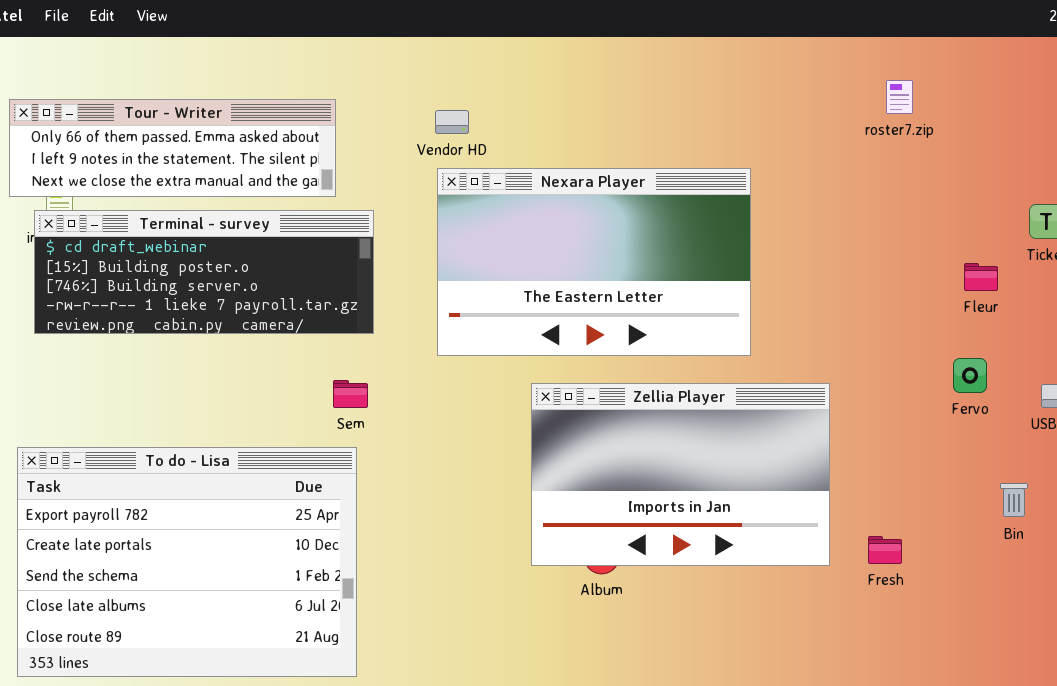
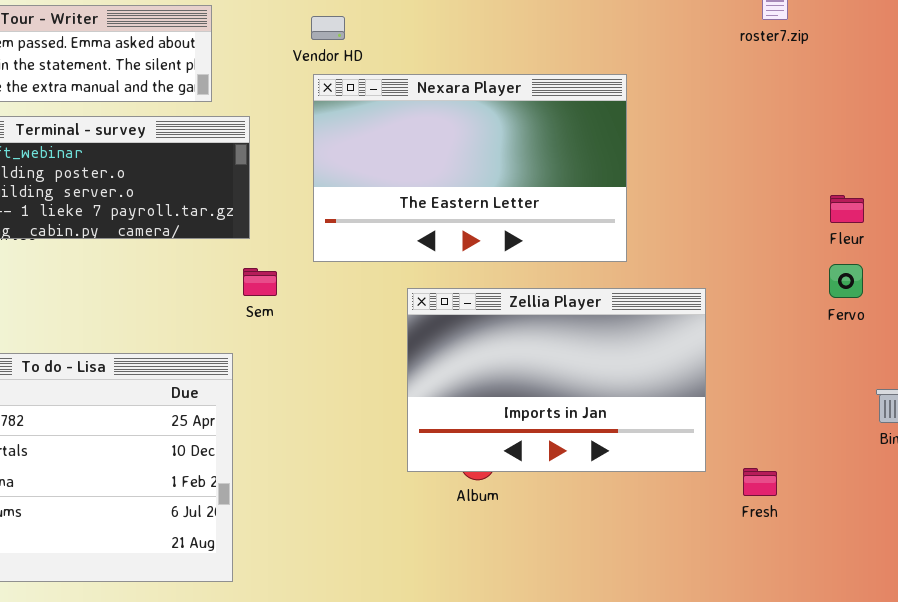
Fleur: [964,263,998,291] -> [830,195,864,223], moved
Sem: [333,380,368,408] -> [243,268,277,296], moved
Fresh: [868,536,902,564] -> [743,468,777,496], moved

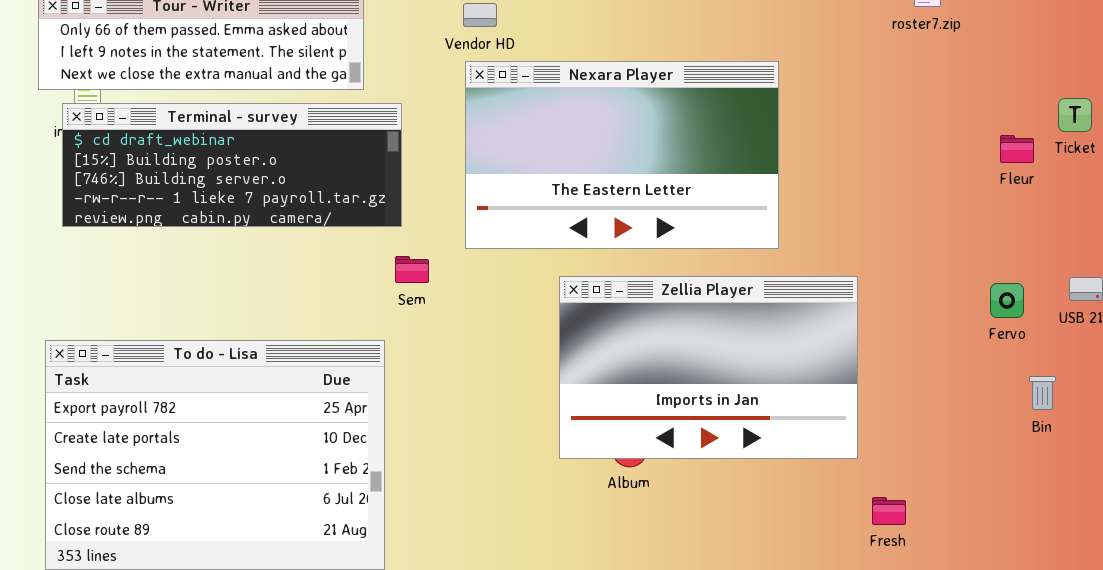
Fleur: [830,195,864,223] -> [1000,135,1034,163], moved
Fervo: [829,264,863,298] -> [990,283,1024,318], moved
Fresh: [743,468,777,496] -> [872,497,906,525], moved

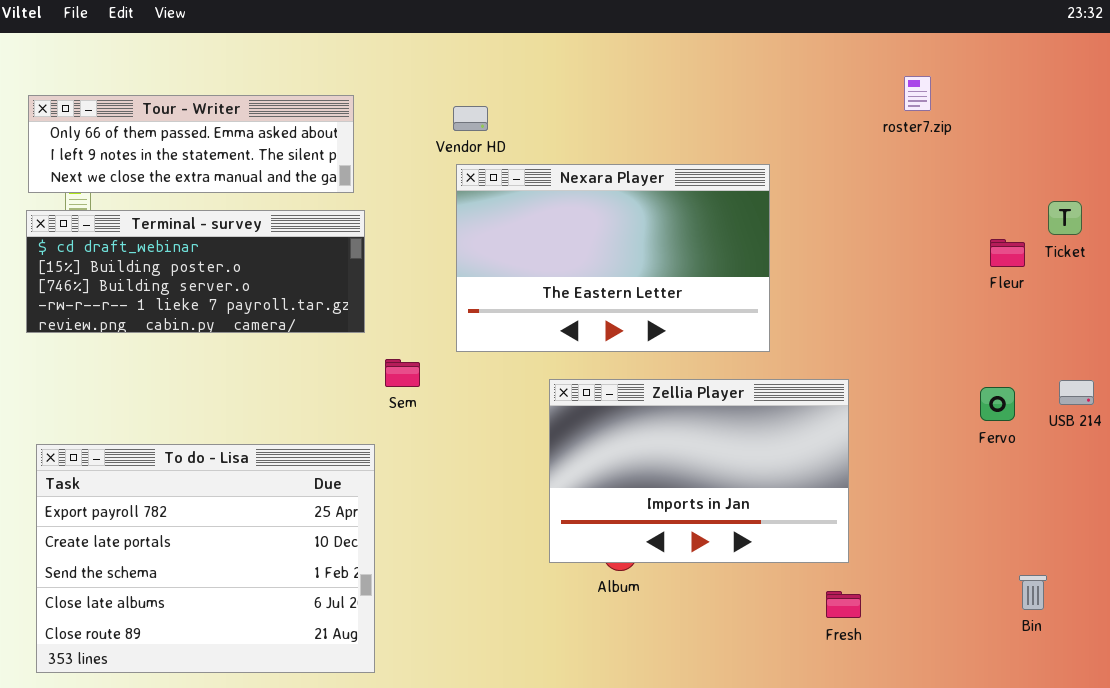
Terminal - survey: [62,103,402,227] -> [26,210,365,333], moved
Bin: [1029,376,1056,410] -> [1019,575,1047,610], moved
Fresh: [872,497,906,525] -> [826,591,861,618], moved

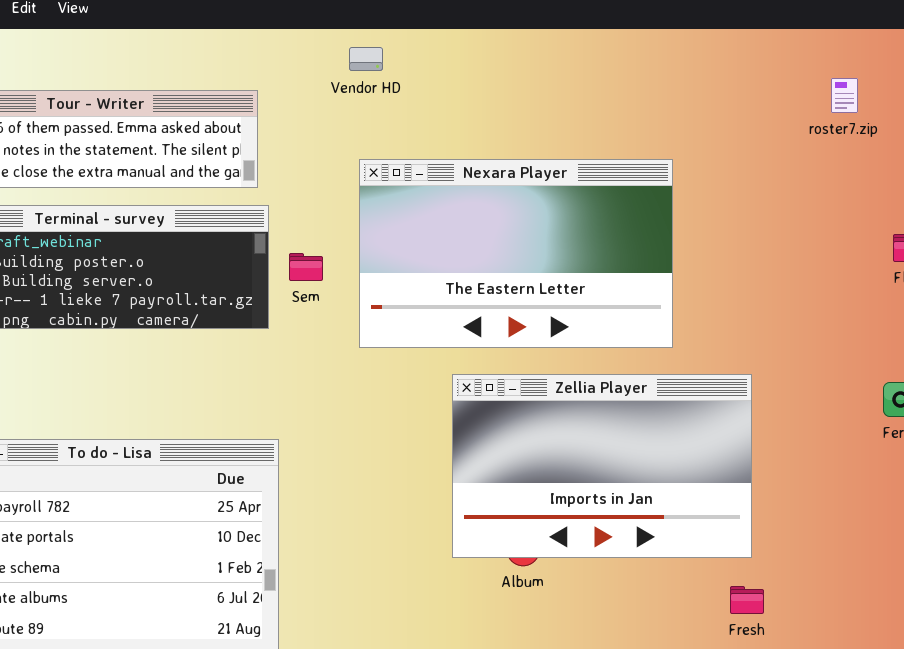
roster7.zip: [904,76,931,111] -> [831,78,858,113], moved
Vendor HD: [453,106,488,131] -> [349,47,383,71], moved
Sem: [385,359,420,387] -> [289,253,323,281], moved

